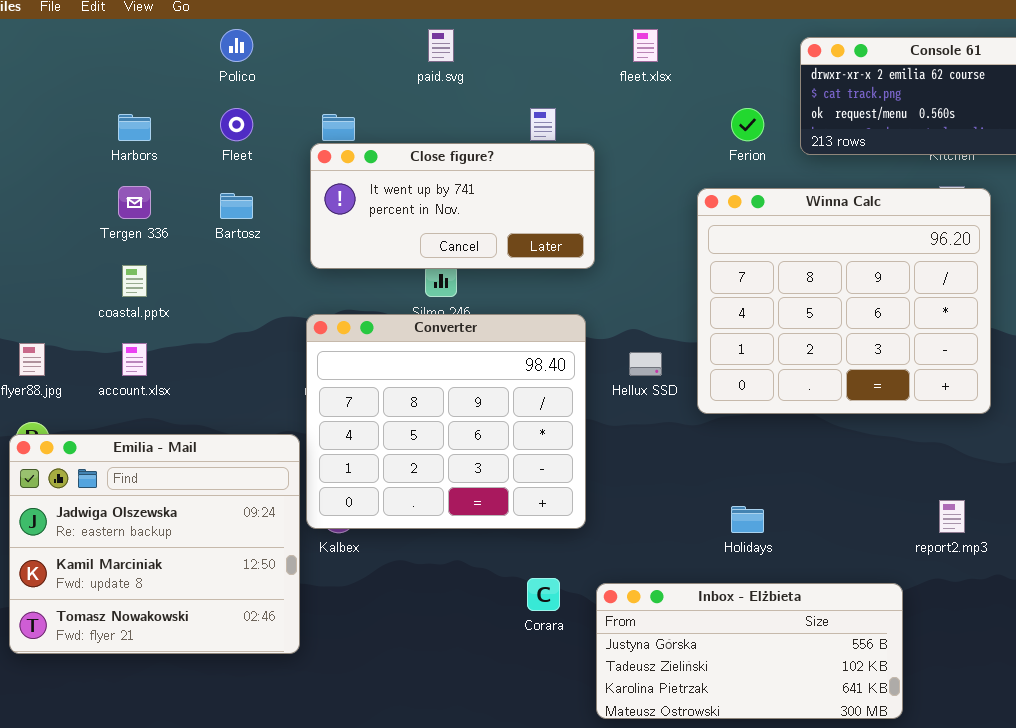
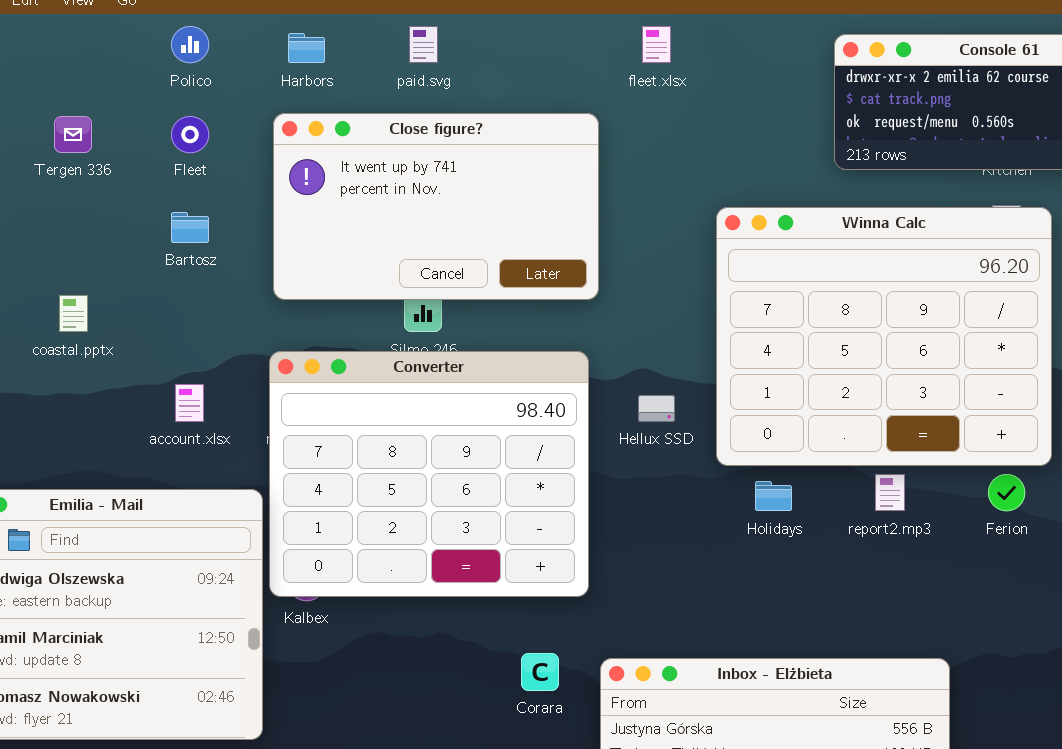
Ferion: [731,108,764,141] -> [988,474,1025,511], moved
Harbors: [118,114,151,141] -> [288,33,325,63], moved
Close figure?: [310,143,595,269] -> [273,113,599,300], resized
Tergen 336: [118,186,151,219] -> [54,116,92,153], moved
account.xlsx: [122,343,147,376] -> [175,384,204,422], moved
report2.mp3: [939,500,965,533] -> [875,474,905,511], moved
Holidays: [731,506,764,533] -> [755,481,792,511], moved

